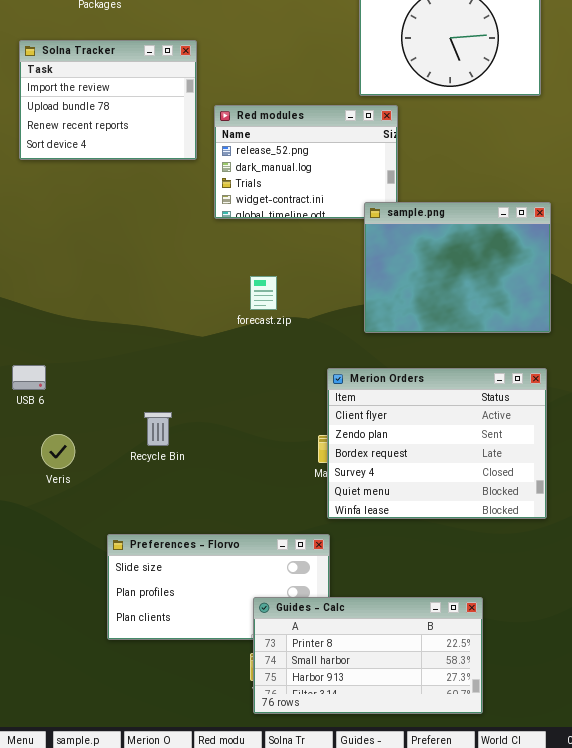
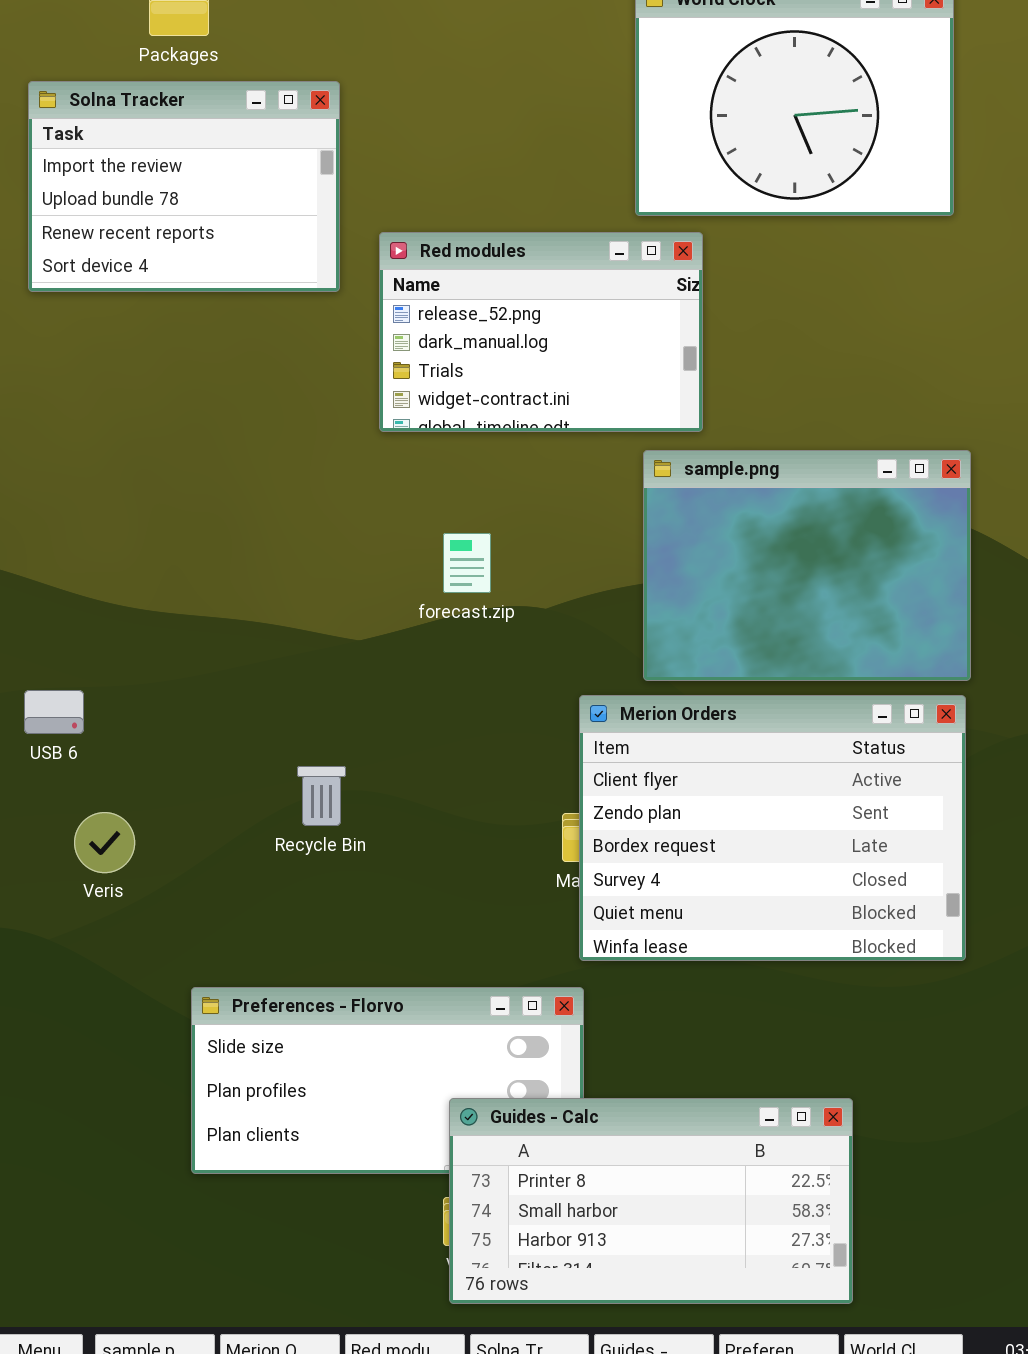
Solna Tracker: [19,40,197,160] -> [28,81,340,292], moved
sample.png: [364,202,551,333] -> [643,450,971,681], moved
Recycle Bin: [144,412,172,446] -> [297,766,346,826], moved

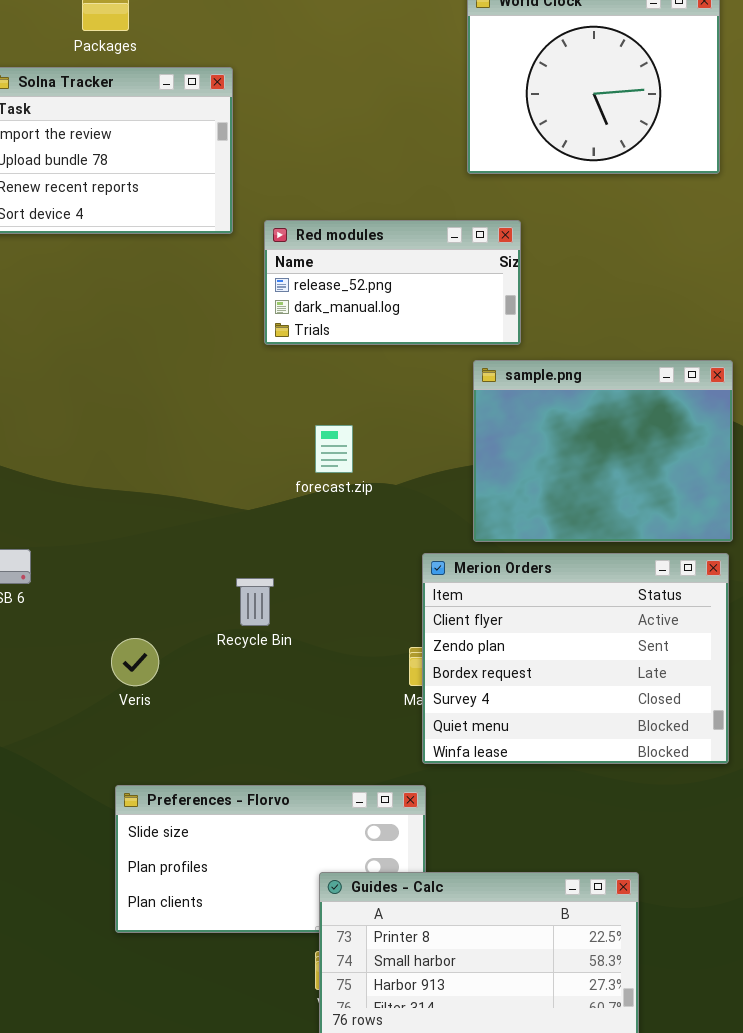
Red modules: [379,232,703,432] -> [264,220,521,345], resized
Recycle Bin: [297,766,346,826] -> [236,578,274,626], moved
Veris: [74,812,135,873] -> [111,638,159,686], moved

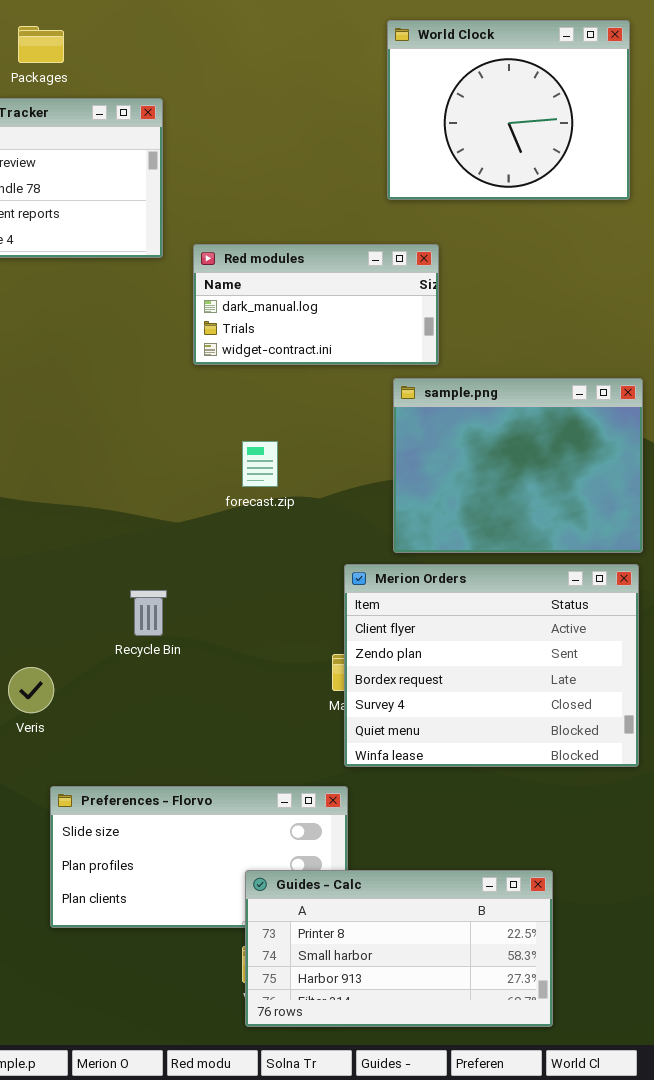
Red modules: [264,220,521,345] -> [193,244,439,365], scrolled down 1 row
Recycle Bin: [236,578,274,626] -> [130,590,167,636], moved
Veris: [111,638,159,686] -> [8,667,54,713], moved

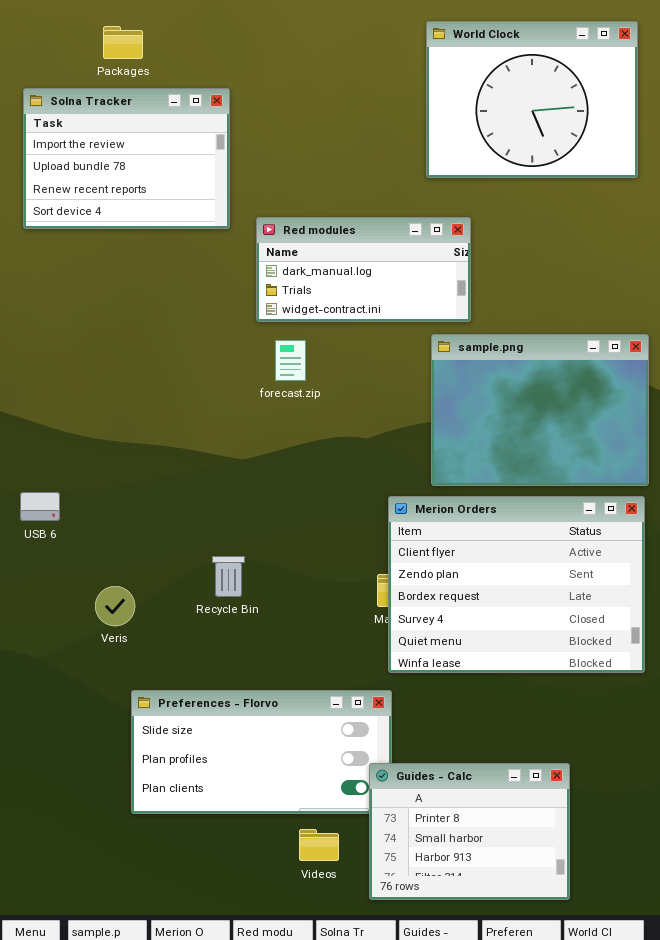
forecast.zip: [242,441,278,487] -> [275,340,306,381], moved
Recycle Bin: [130,590,167,636] -> [212,556,245,597], moved
Guides - Calc: [245,870,553,1027] -> [369,763,570,900], resized

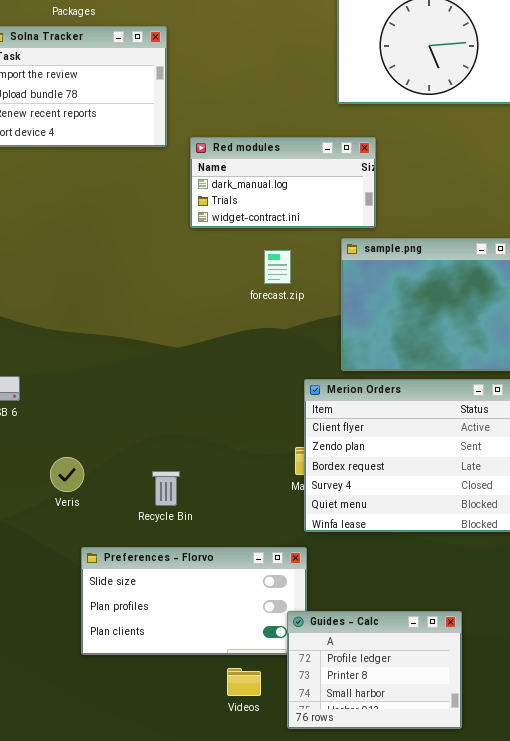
forecast.zip: [275,340,306,381] -> [264,250,291,284], moved
Recycle Bin: [212,556,245,597] -> [152,471,180,506], moved
Guides - Calc: [369,763,570,900] -> [287,611,462,729], scrolled up 1 row

